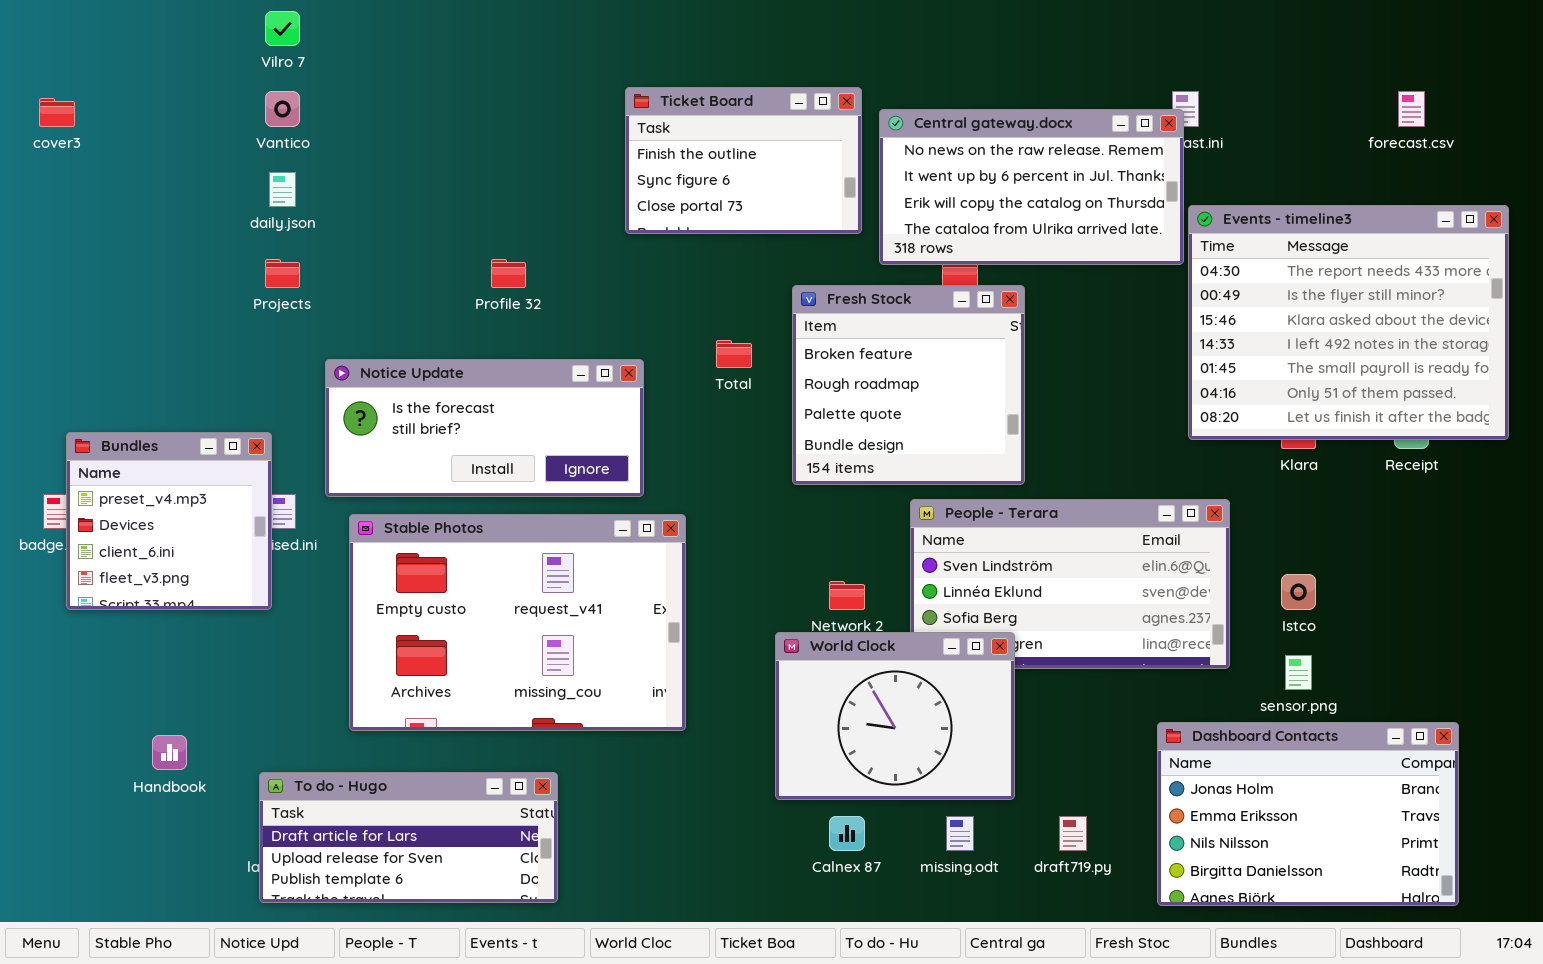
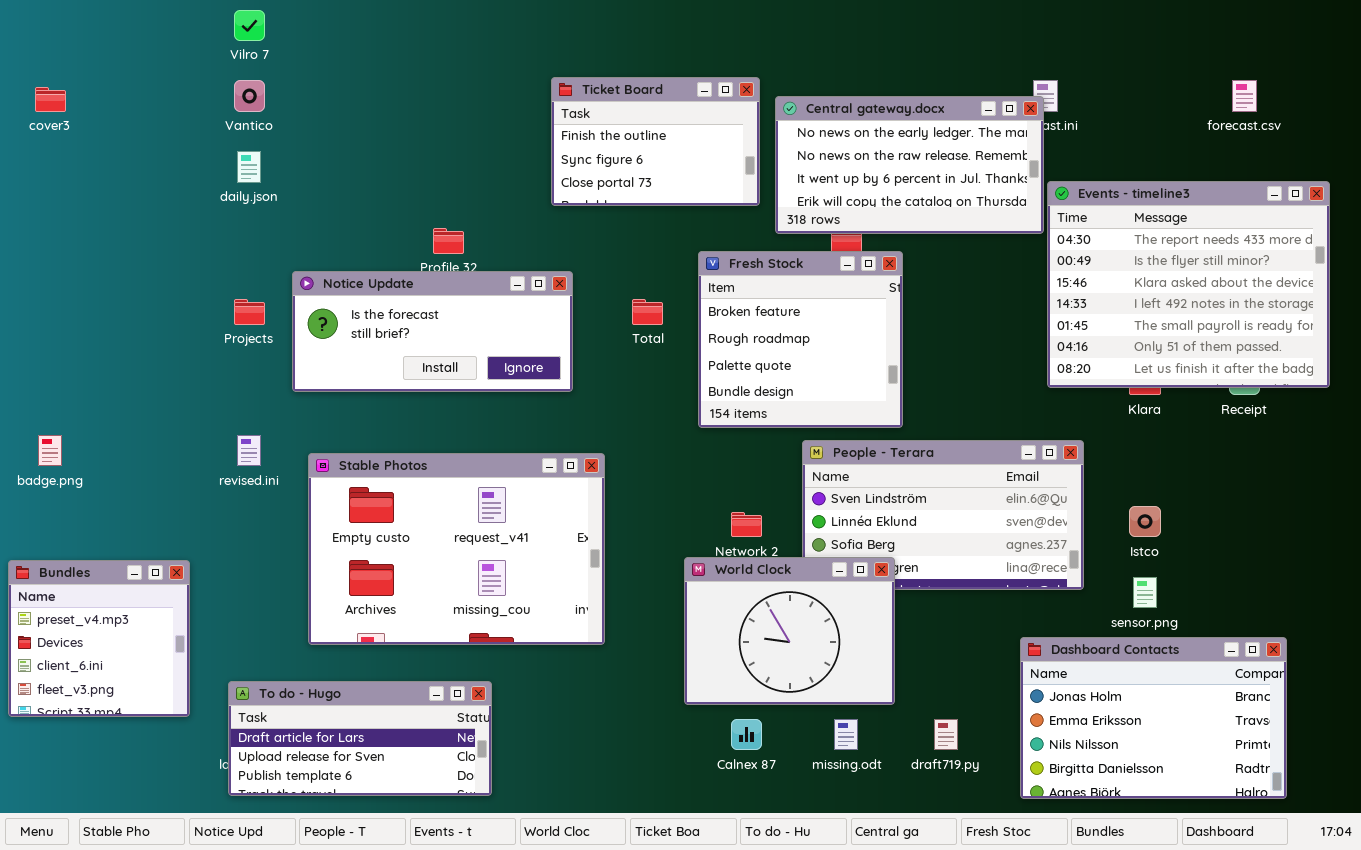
Central gateway.docx: [879,109,1184,265] -> [775,96,1044,234], scrolled up 1 row
Projects: [265,259,300,288] -> [234,299,265,325], moved
Notice Update: [325,359,644,497] -> [292,271,573,392], moved
Bundles: [66,432,272,610] -> [8,560,190,717], moved

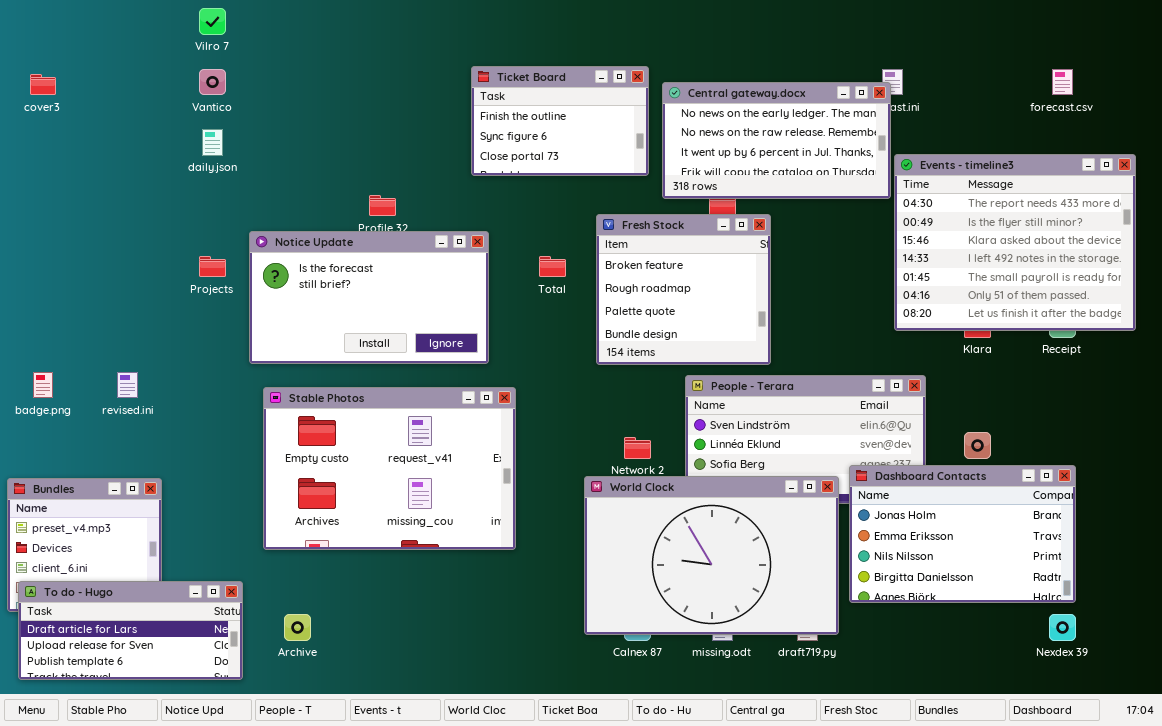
Notice Update: [292,271,573,392] -> [249,231,489,364], resized
revised.ini: [237,435,261,466] -> [117,372,138,398], moved
World Clock: [684,557,895,705] -> [584,476,839,635], resized
Dashboard Contacts: [1020,637,1287,799] -> [849,465,1076,603], moved
To do - Hugo: [228,681,492,796] -> [18,581,243,680], moved

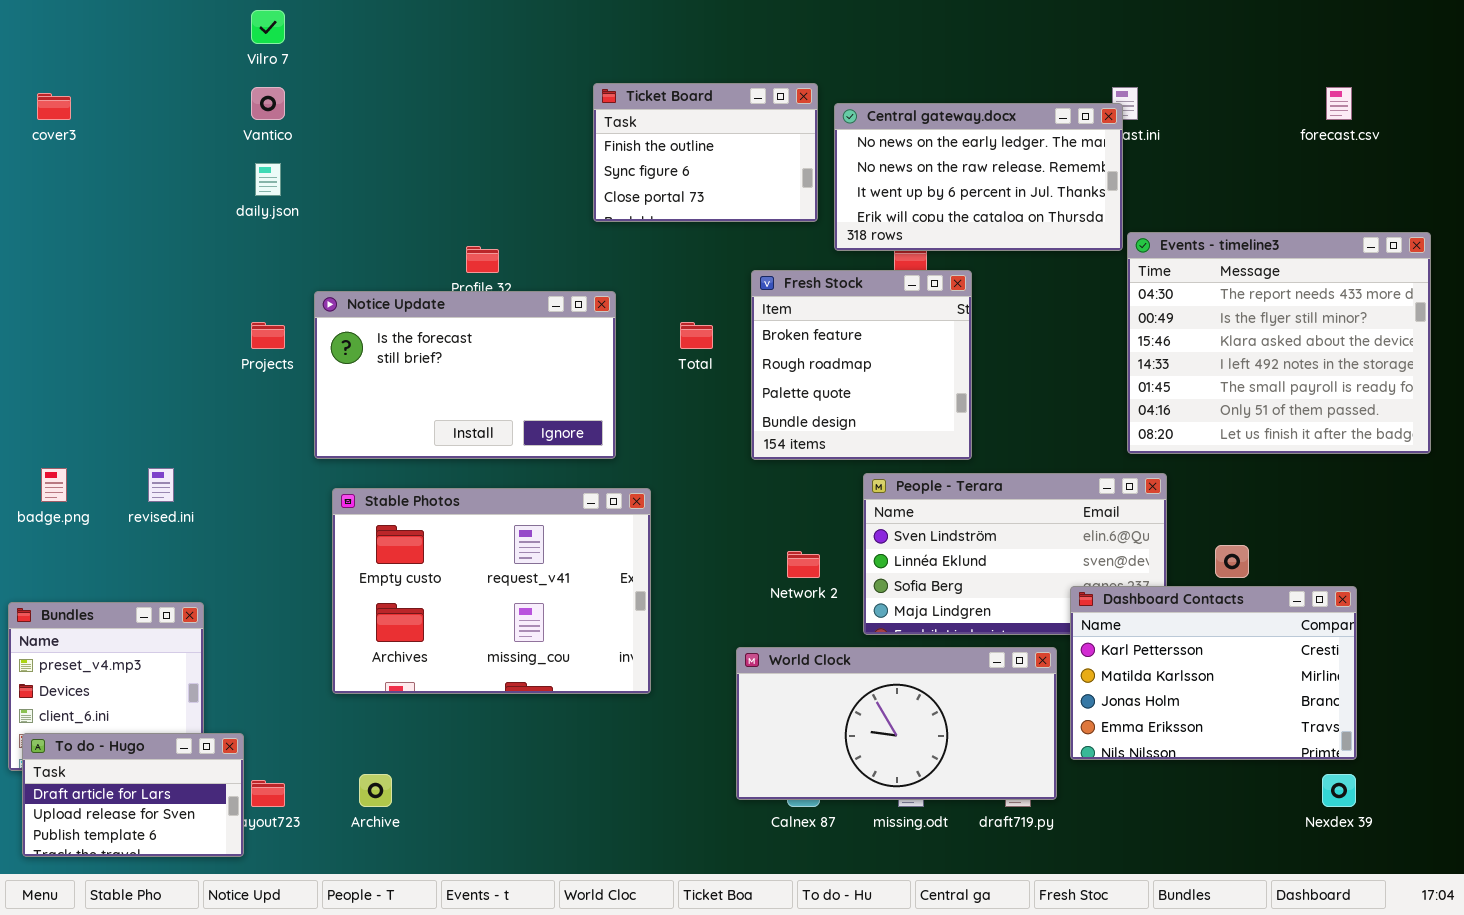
Events - timeline3: [894,154,1136,331] -> [1127,232,1431,454], moved
Dashboard Contacts: [849,465,1076,603] -> [1070,586,1357,760], scrolled up 2 rows
World Clock: [584,476,839,635] -> [736,647,1057,800], resized
To do - Hugo: [18,581,243,680] -> [22,733,244,857], resized

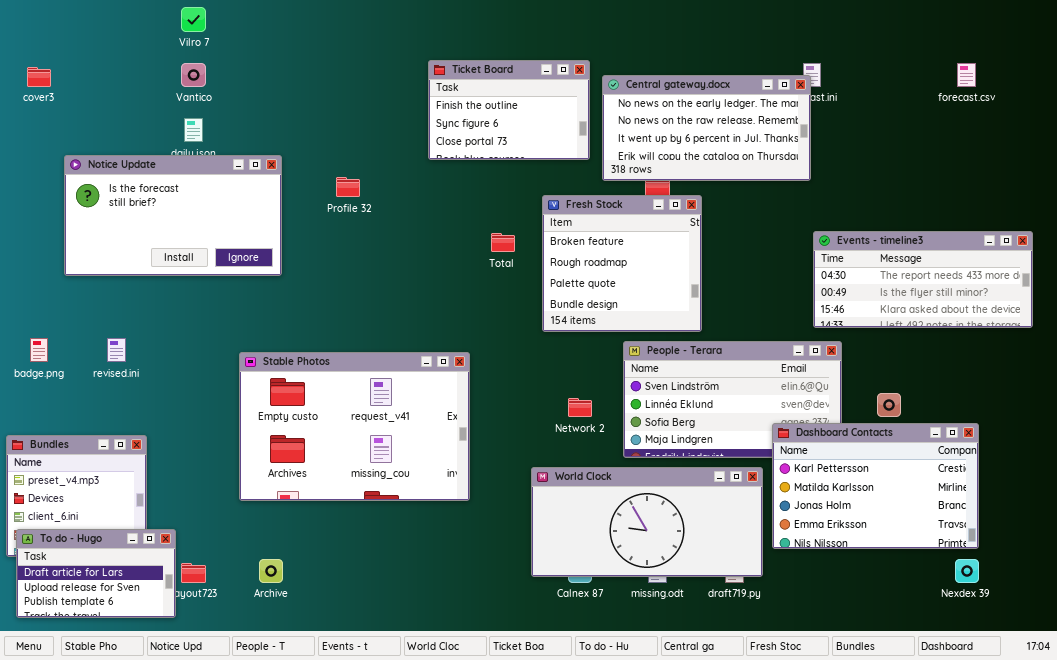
Events - timeline3: [1127,232,1431,454] -> [813,231,1033,328], resized
Notice Update: [314,291,616,459] -> [64,155,282,276], moved

